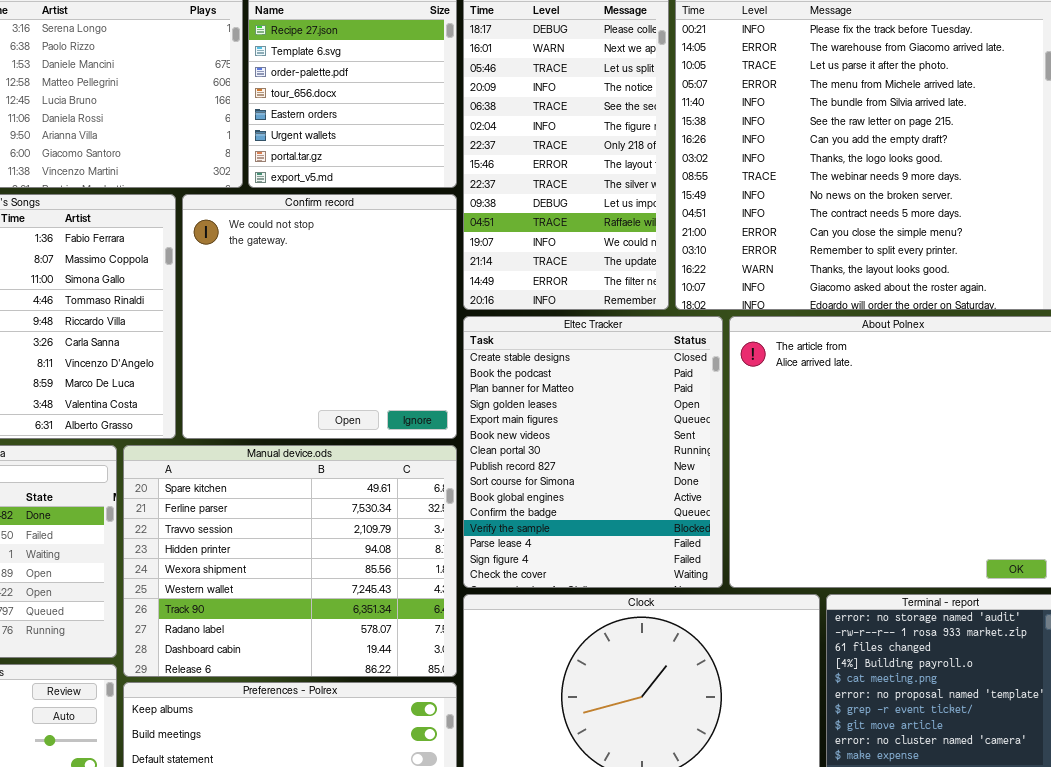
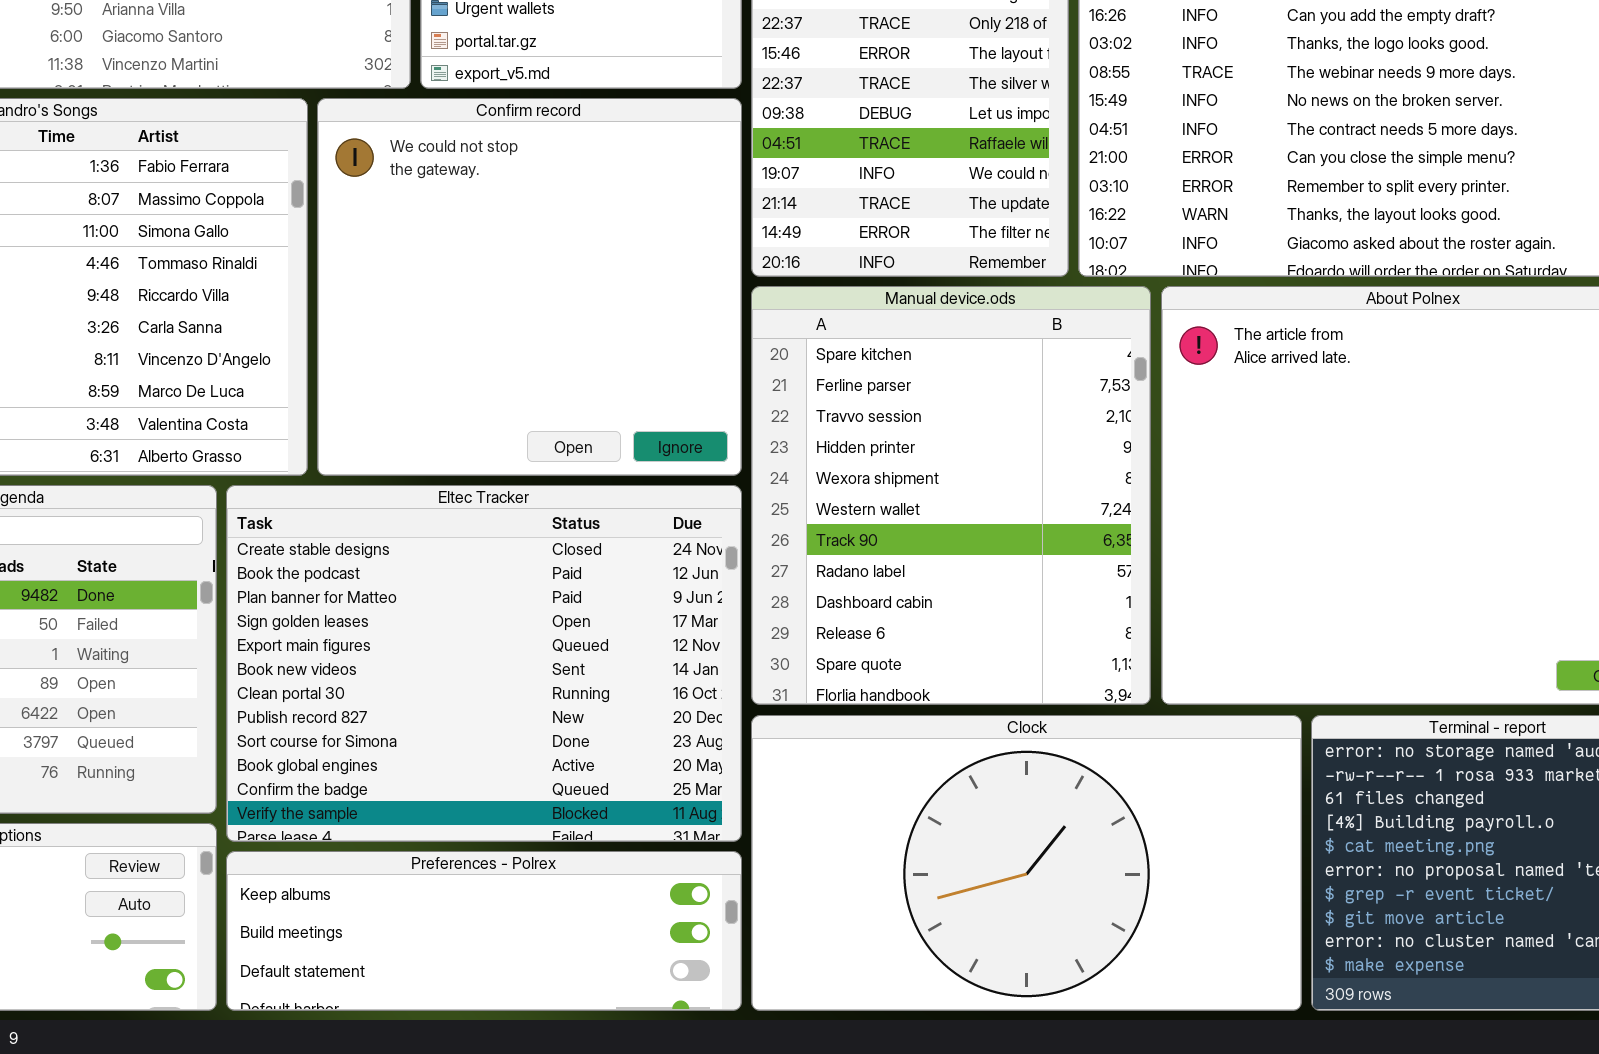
Eltec Tracker: [463,316,723,588] -> [226,485,742,842], moved, resized
Manual device.ods: [123,445,457,677] -> [751,286,1151,705], moved, resized

